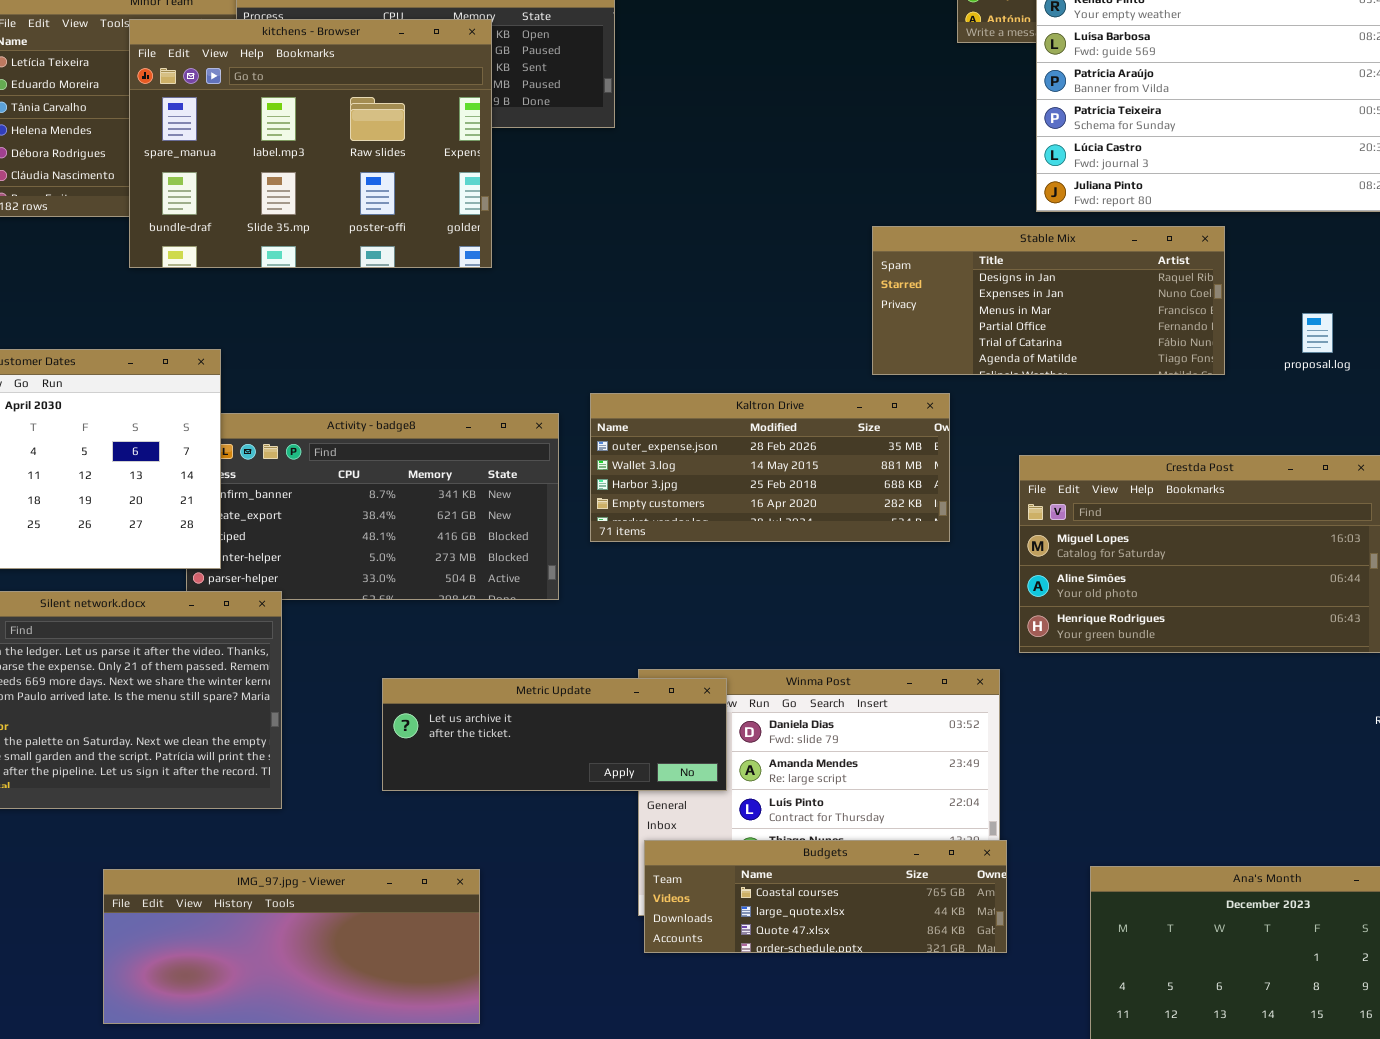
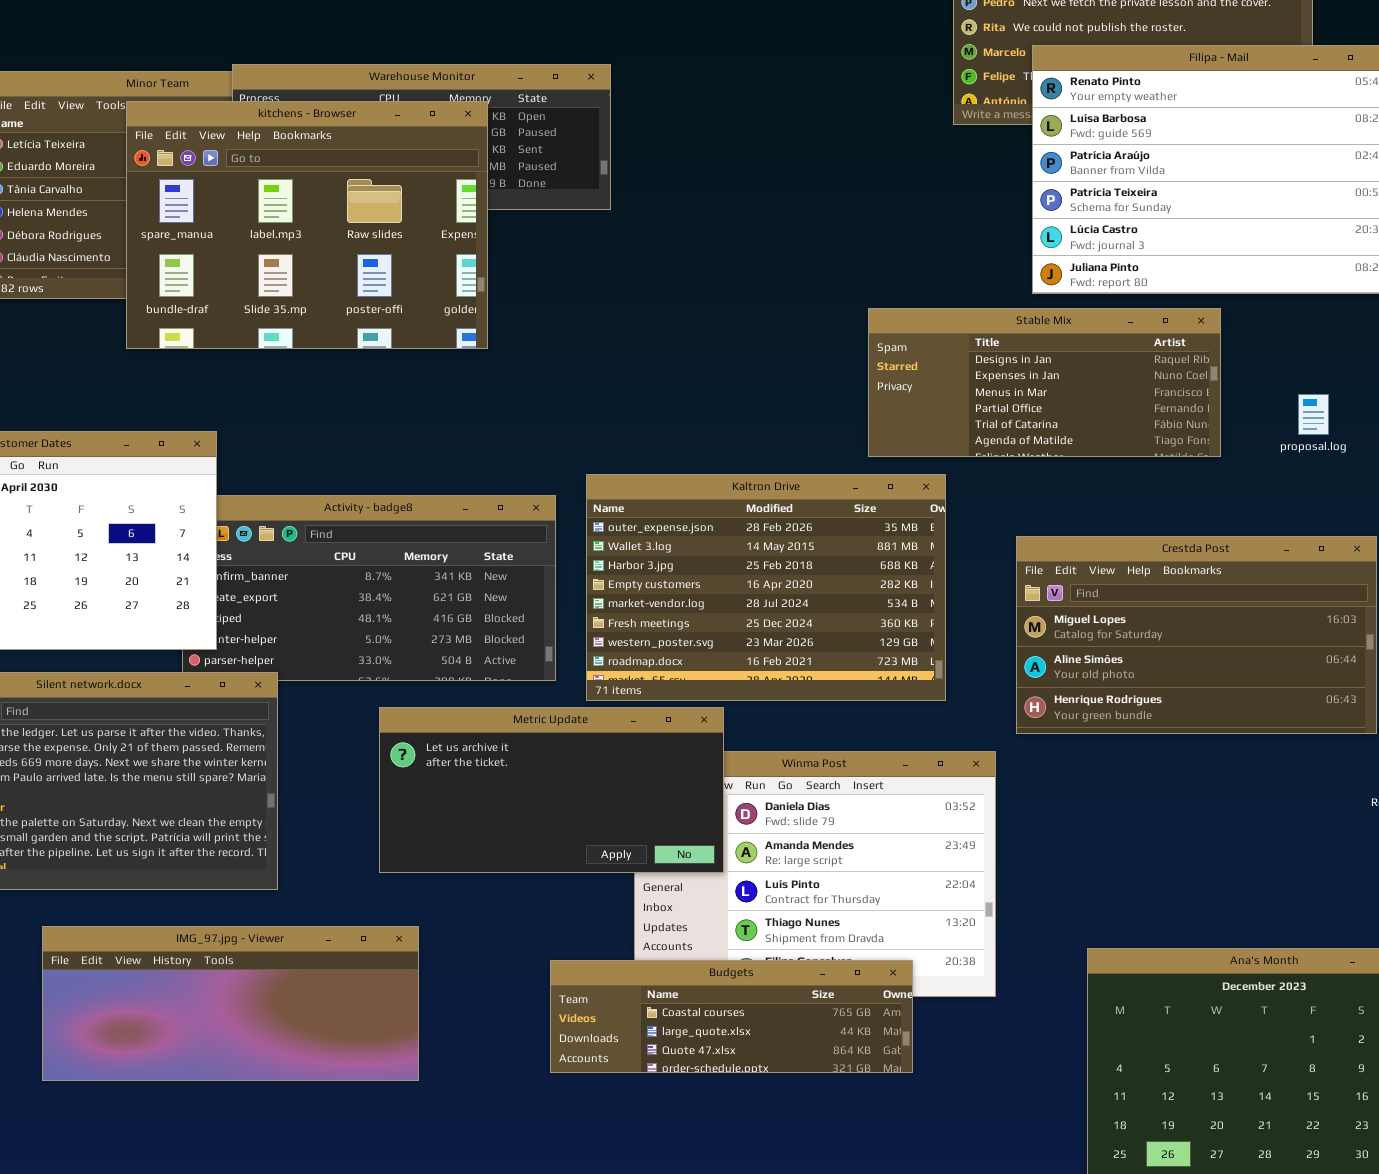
Kaltron Drive: [590,393,950,542] -> [586,474,946,701], resized
Metric Update: [382,678,727,791] -> [379,707,724,873], resized
Budgets: [644,840,1007,953] -> [550,960,913,1073], moved
IMG_97.jpg - Viewer: [103,869,480,1024] -> [42,926,419,1081], moved

